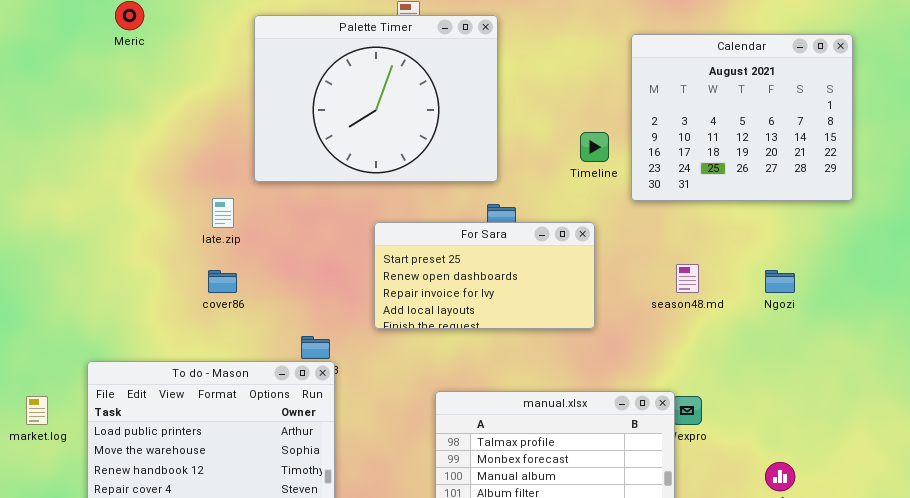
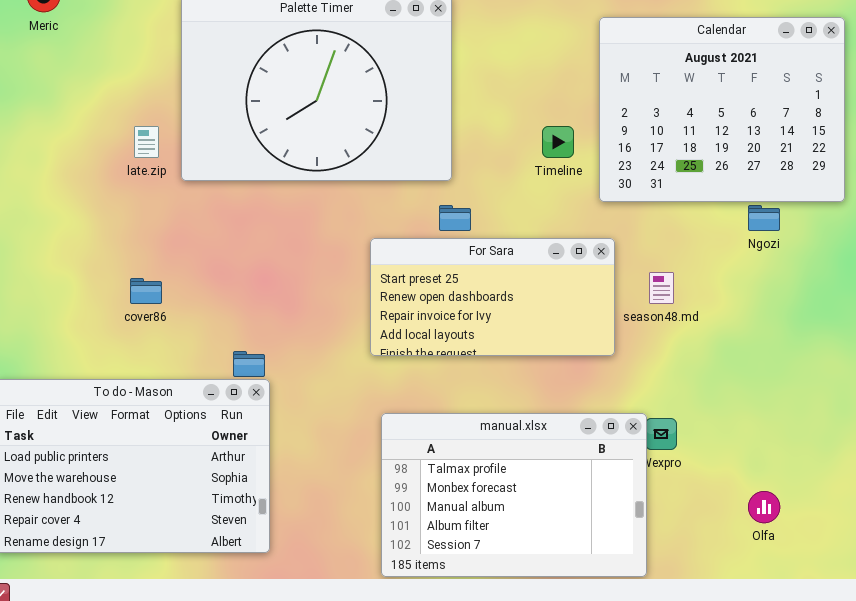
late.zip: [212,198,234,228] -> [134,126,159,158], moved
For Sara: [374,222,595,329] -> [370,238,615,356], moved
Ngozi: [765,270,795,293] -> [748,205,780,231], moved

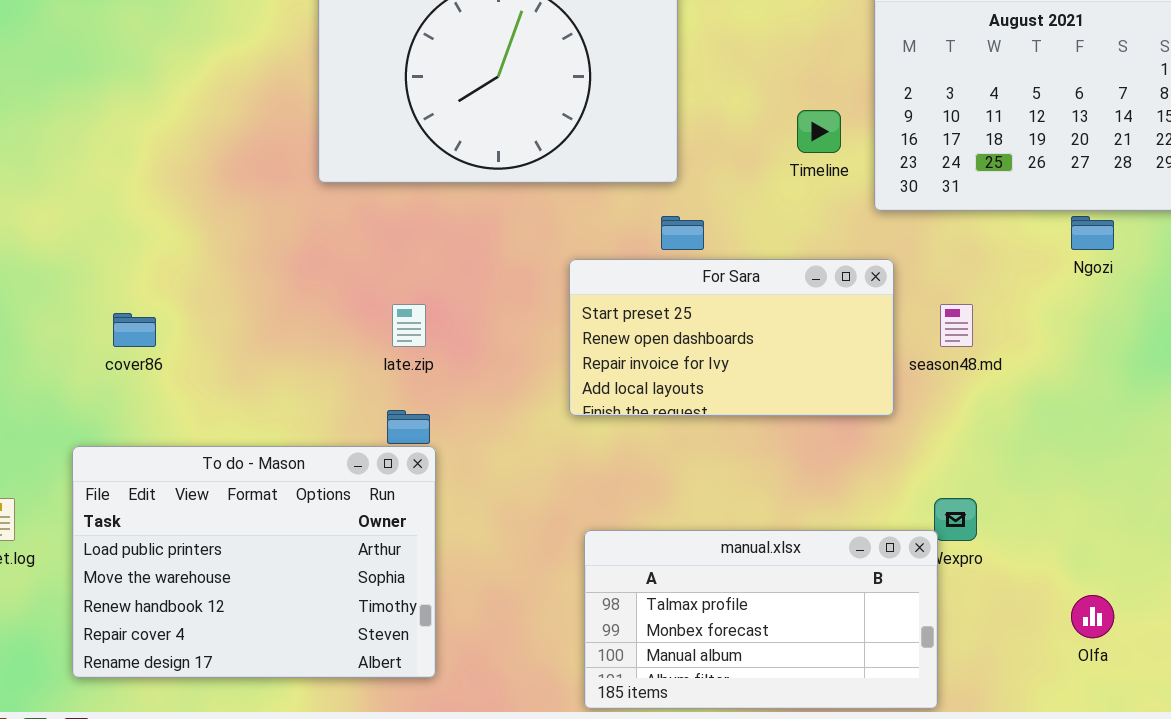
late.zip: [134,126,159,158] -> [392,304,426,347], moved
cover86: [130,278,162,304] -> [113,313,156,347], moved
manual.xlsx: [381,413,647,577] -> [584,530,938,709], resized

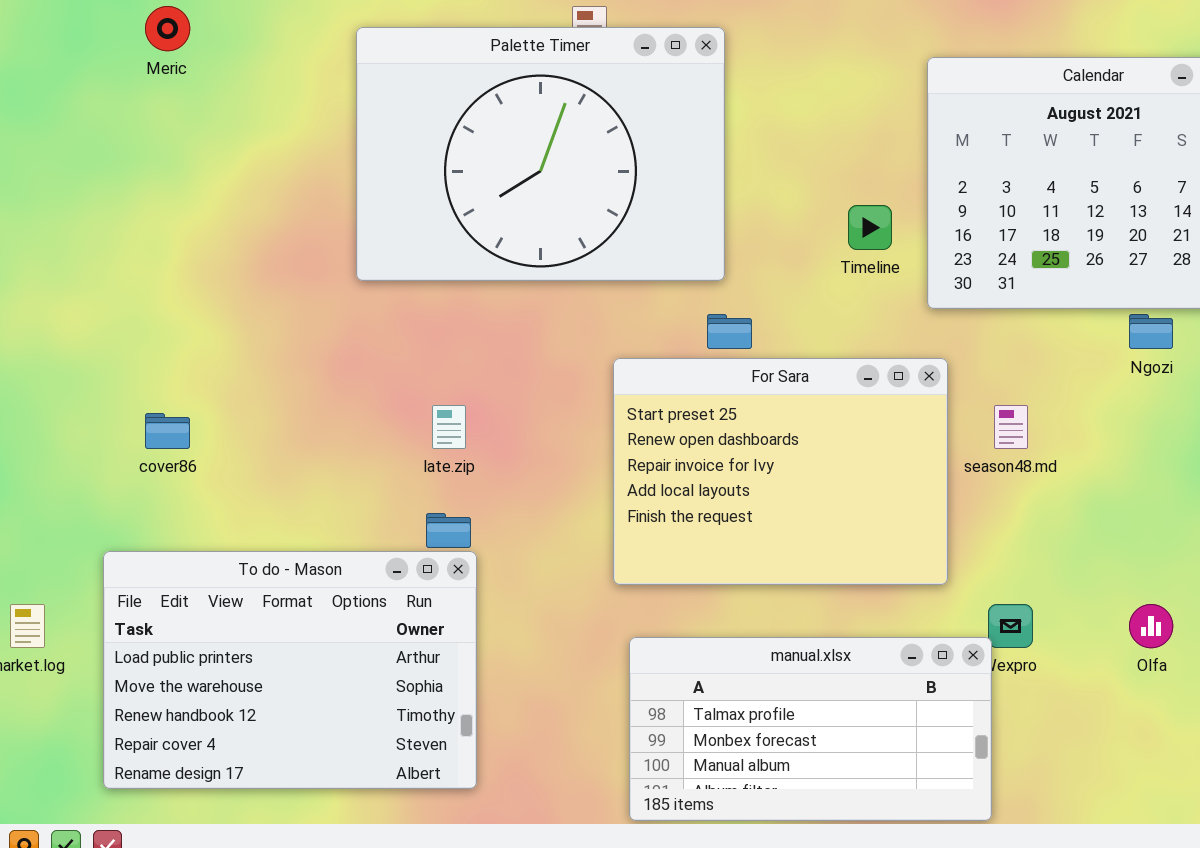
For Sara: [569,259,894,416] -> [613,358,948,585], resized
Olfa: [1071,595,1114,638] -> [1129,604,1173,648], moved

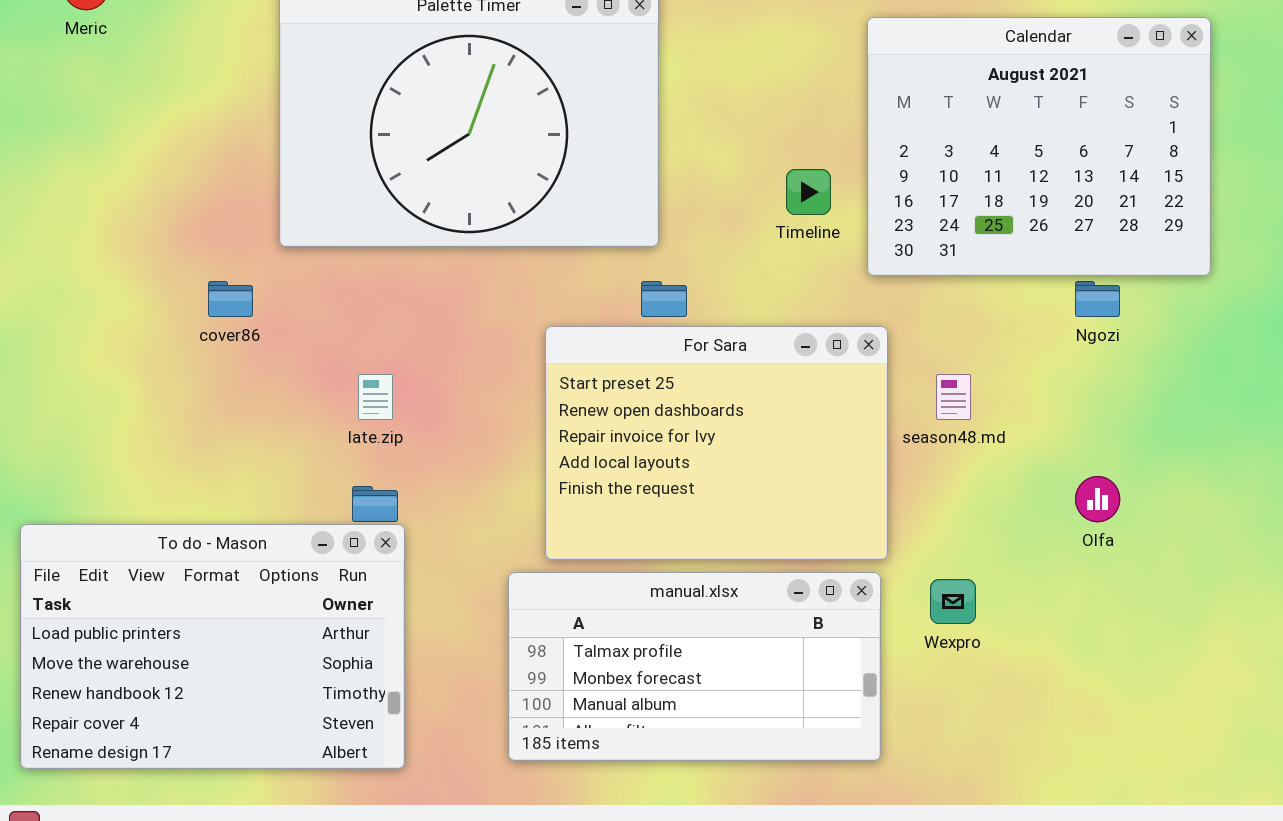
cover86: [145,413,190,449] -> [208,281,253,317], moved
Olfa: [1129,604,1173,648] -> [1075,476,1120,522], moved
manual.xlsx: [629,637,992,821] -> [508,572,881,761], moved

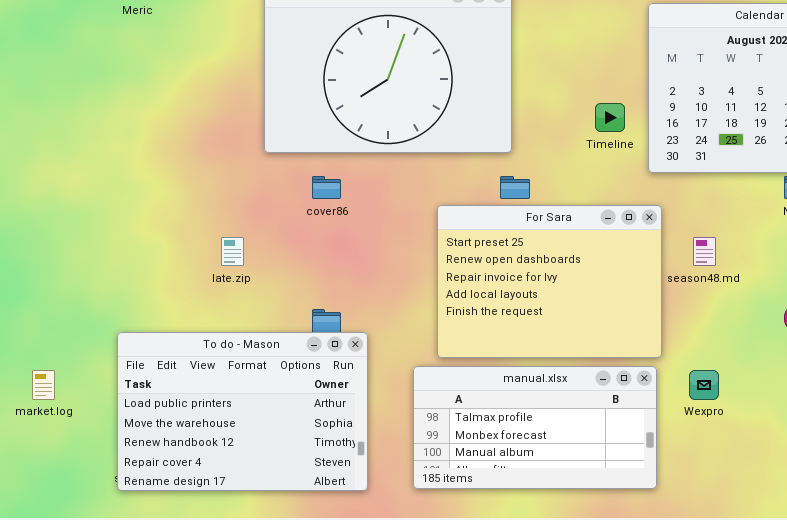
cover86: [208,281,253,317] -> [312,176,341,199], moved
late.zip: [358,374,393,420] -> [221,237,244,266], moved
To do - Mason: [20,524,405,769] -> [117,332,368,491], moved

